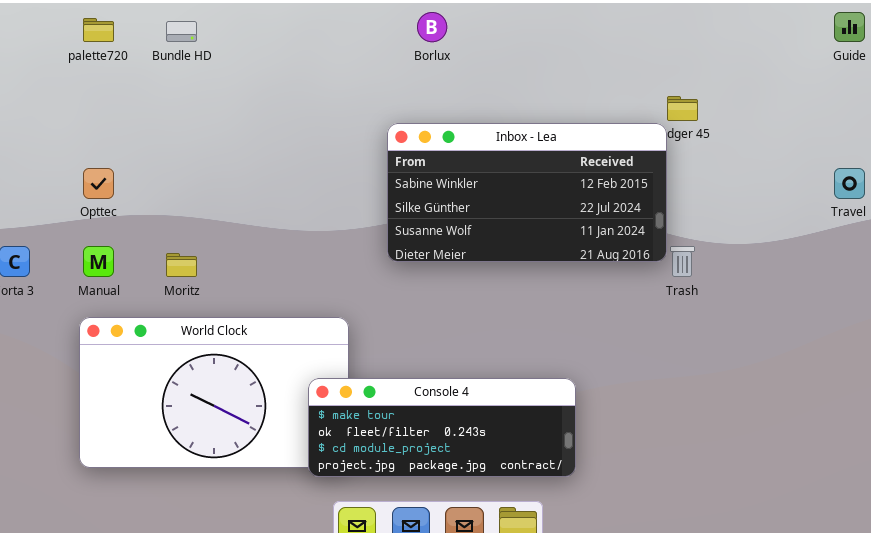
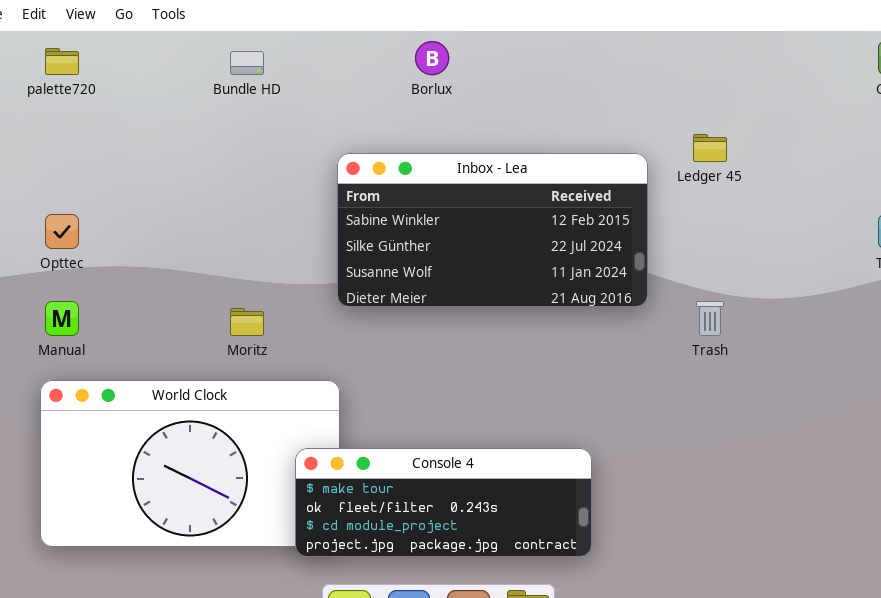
Bundle HD: [166,21,197,42] -> [230,51,264,75], moved
Inbox - Lea: [387,123,667,262] -> [337,153,648,307], moved
Moritz: [166,253,197,277] -> [230,308,264,336], moved

